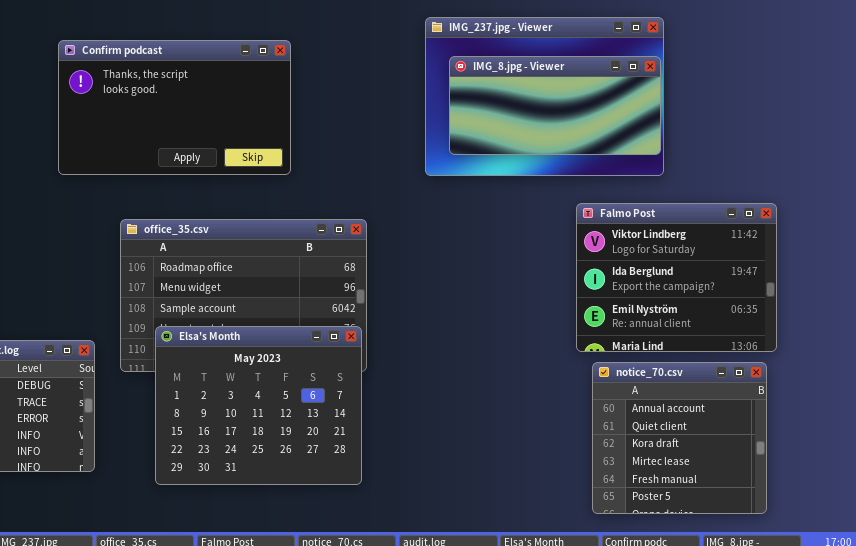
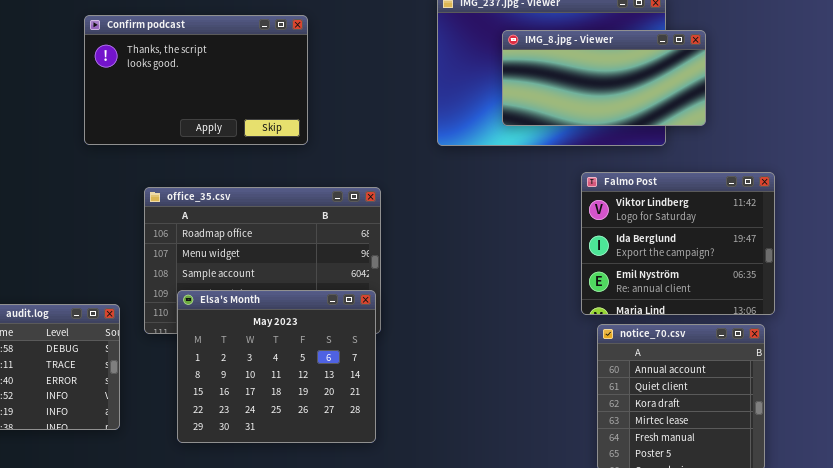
IMG_8.jpg - Viewer: [449,56,661,155] -> [502,30,706,126], moved

